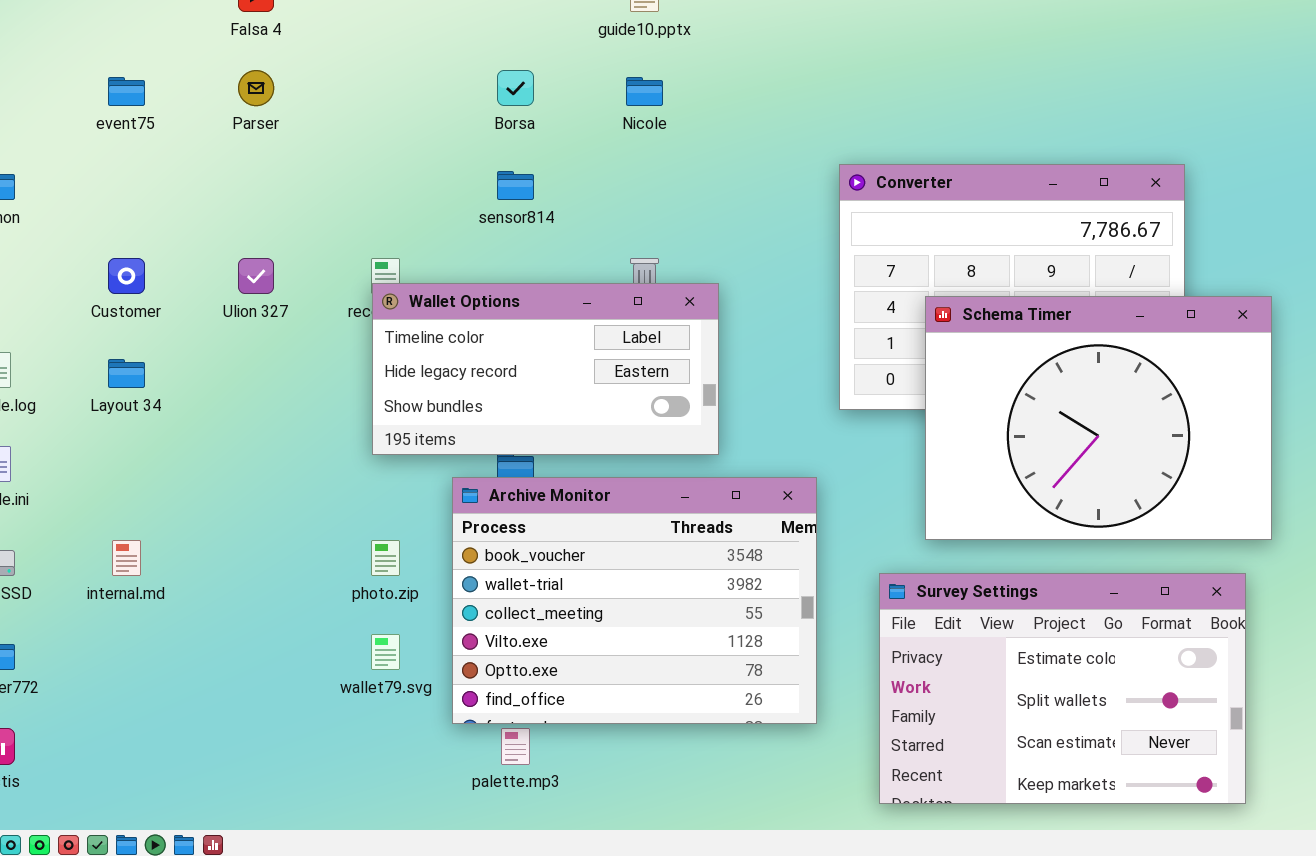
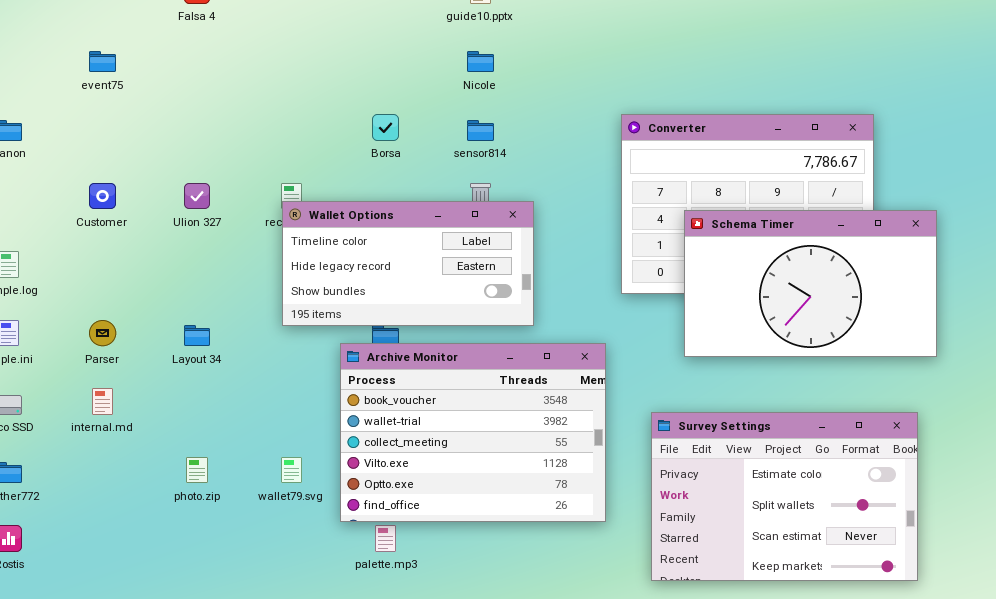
Parser: [238,70,274,106] -> [89,320,116,346], moved
Borsa: [497,70,534,106] -> [372,114,399,141], moved
sensor814: [497,171,534,200] -> [467,120,494,141], moved
Schema Timer: [925,296,1272,540] -> [684,210,937,357], resized
Layout 34: [108,359,145,388] -> [184,325,210,346], moved
photo.zip: [371,540,400,576] -> [186,457,208,483], moved

